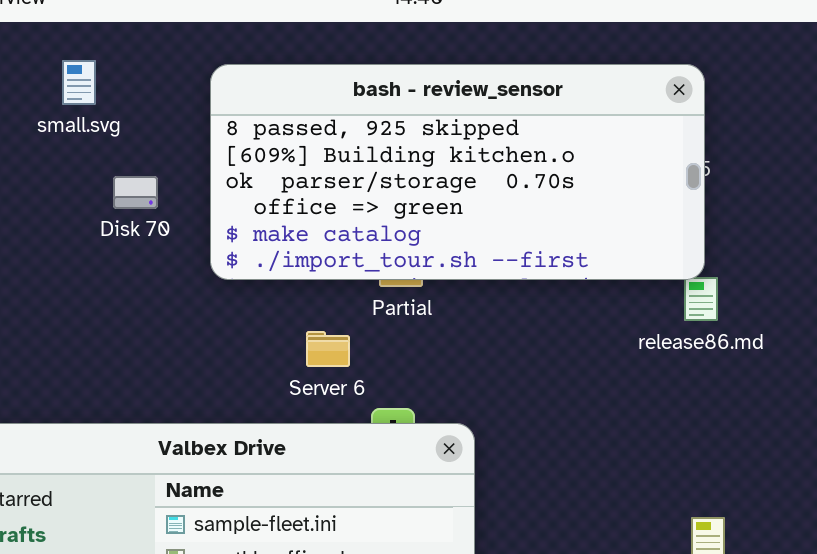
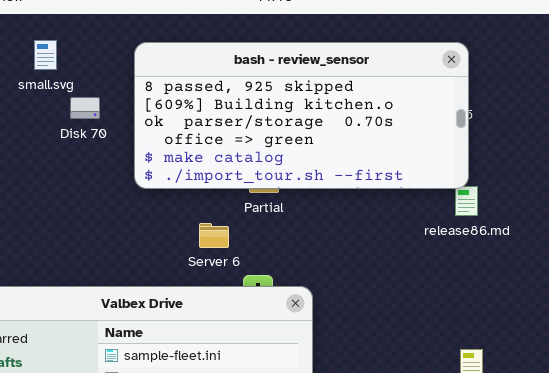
Disk 70: [113,176,158,209] -> [70,97,100,119], moved

